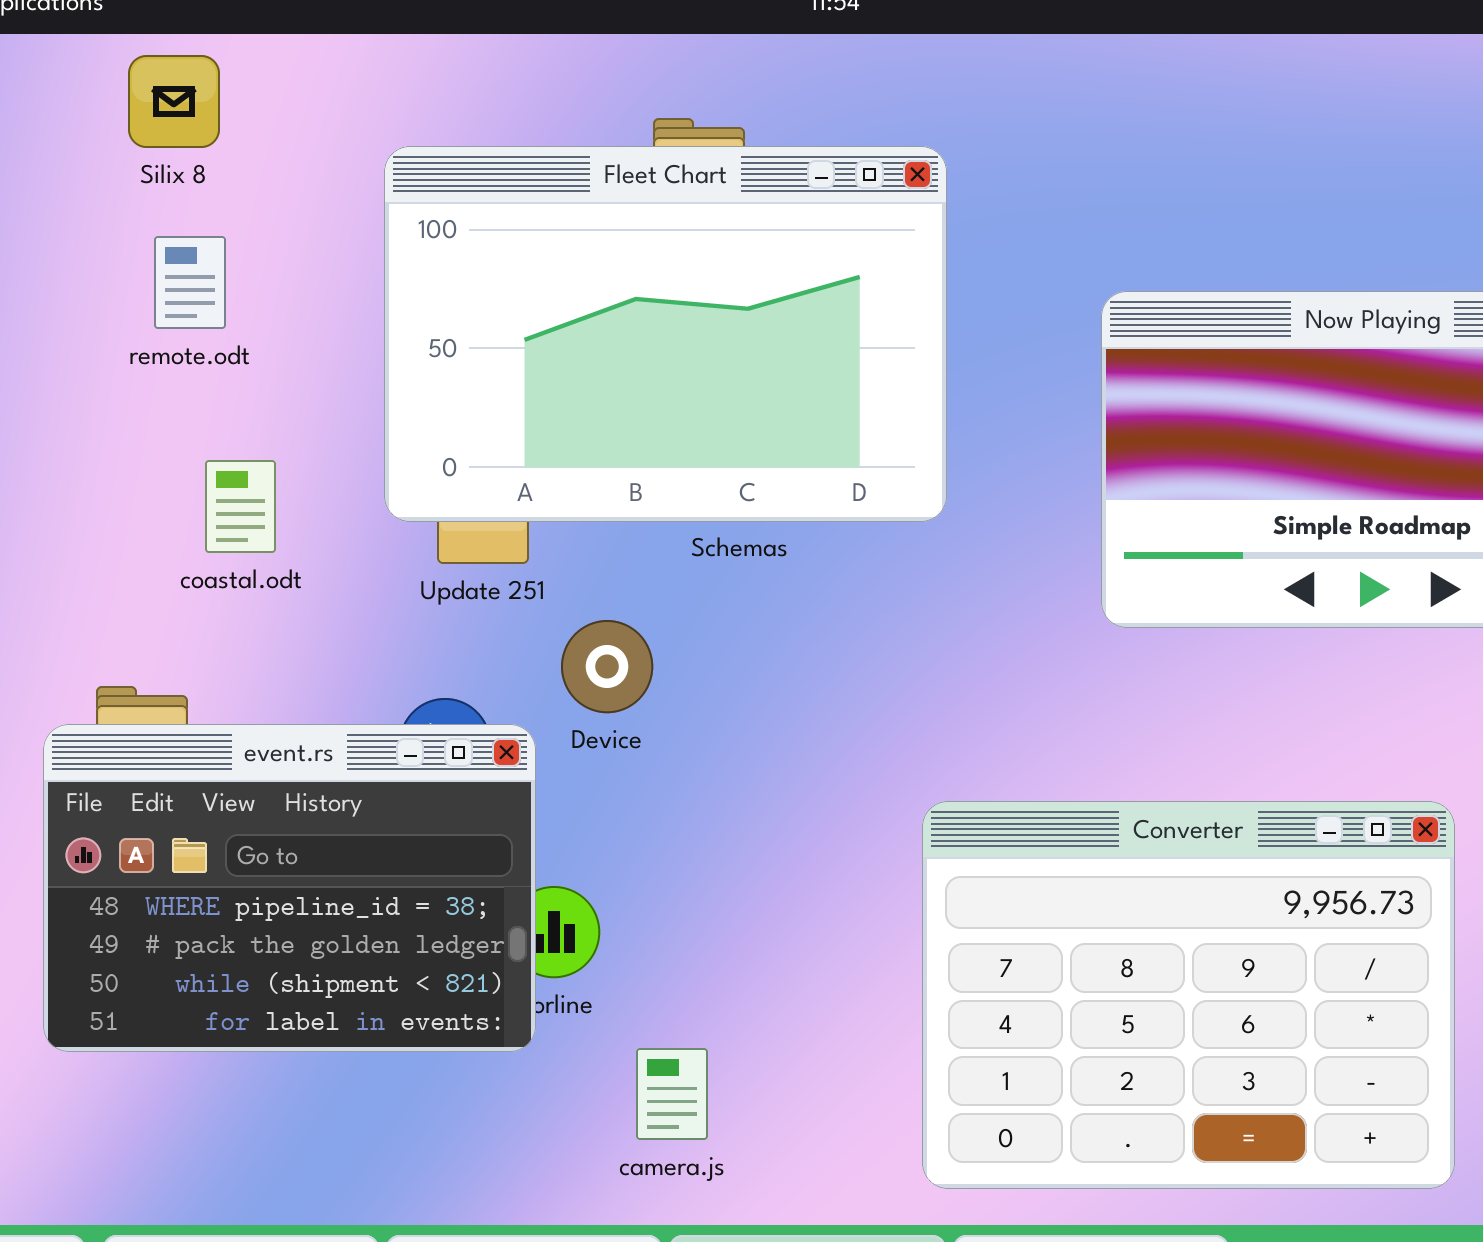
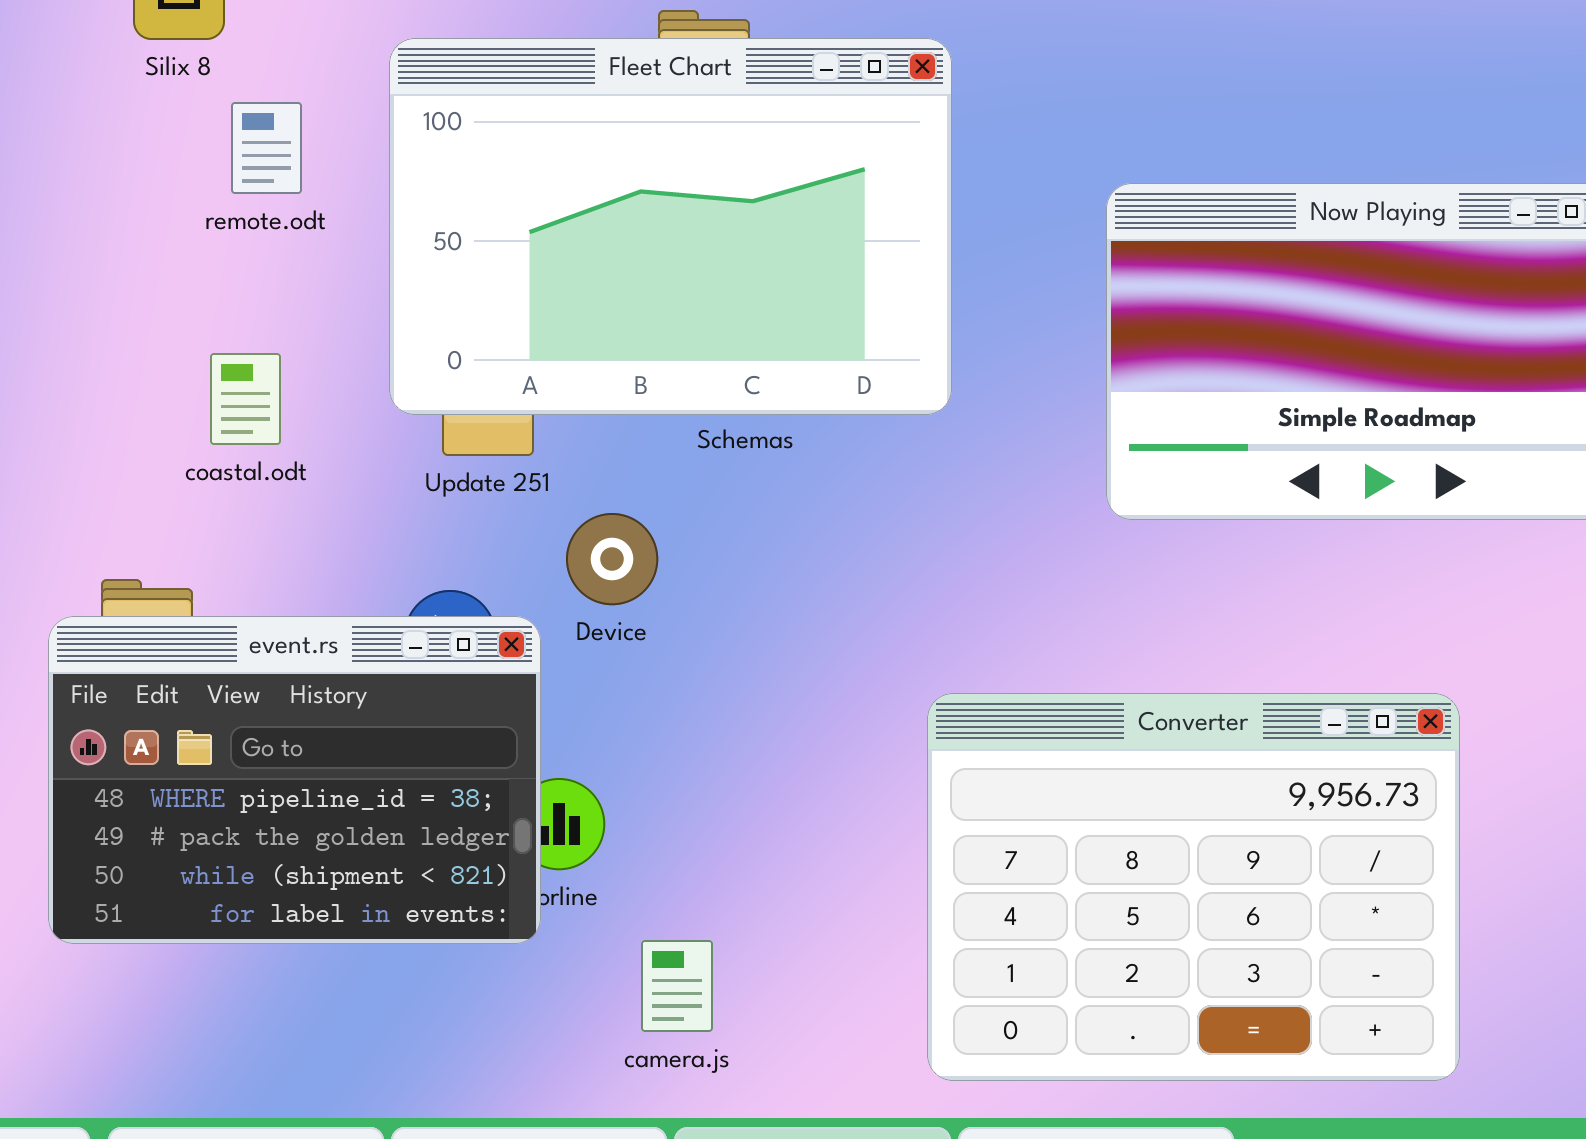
remote.odt: [154,236,226,329] -> [231,102,302,194], moved

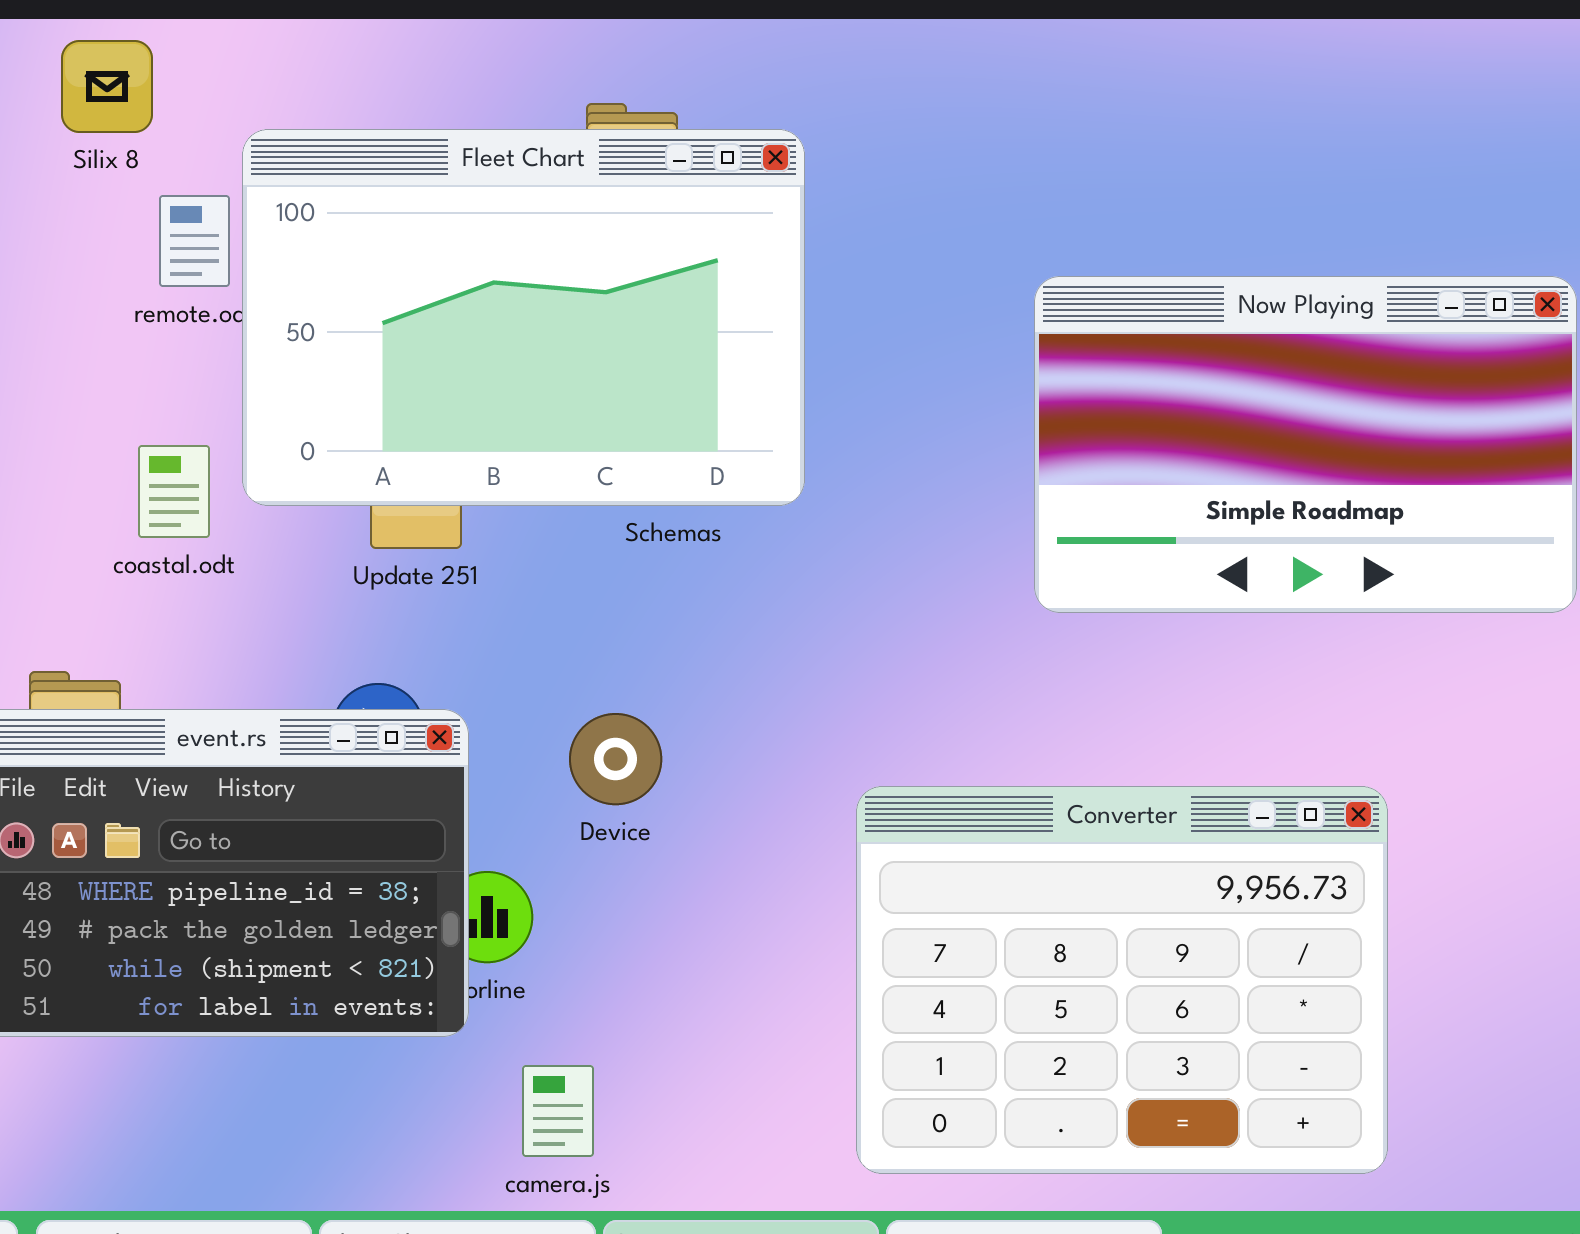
Fleet Chart: [389,38,952,415] -> [242,129,805,506], moved
Device: [566,513,658,605] -> [569,713,662,805], moved
camera.js: [641,940,713,1032] -> [522,1065,594,1157], moved

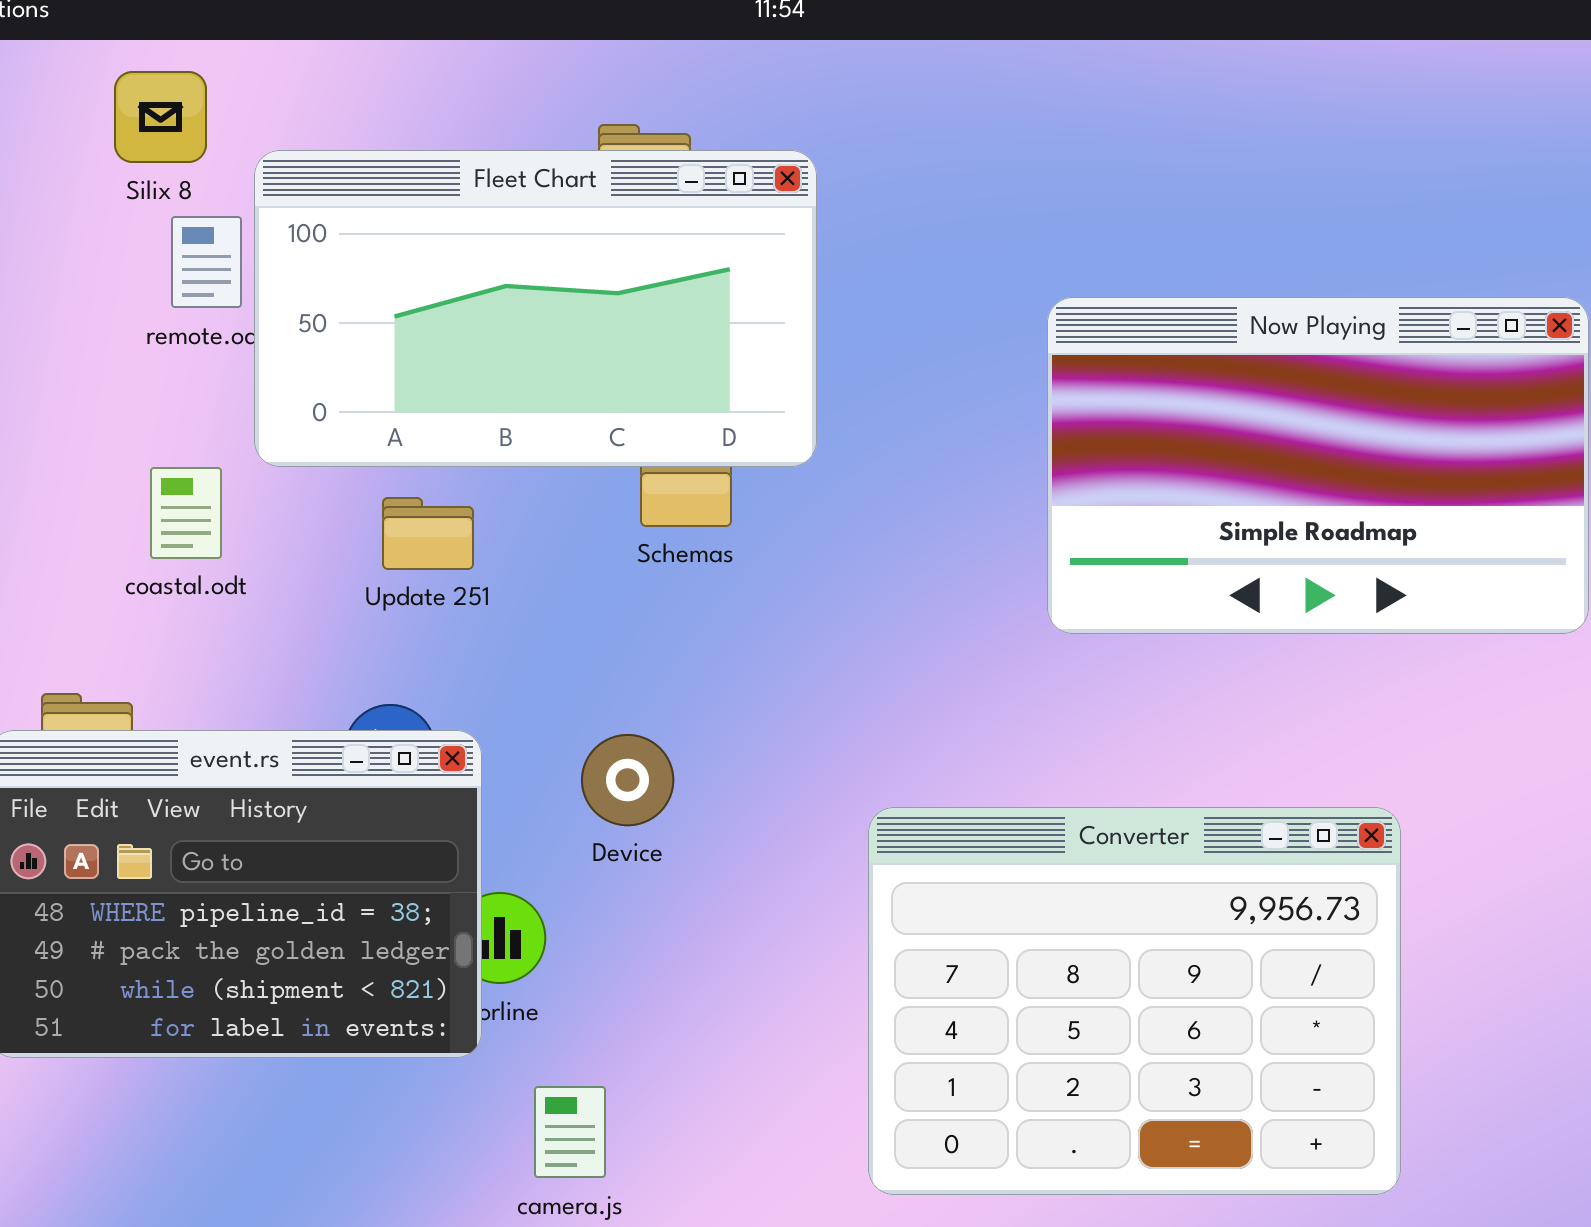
Silix 8: [61,40,153,133] -> [114,71,207,163], moved
Fleet Chart: [242,129,805,506] -> [254,150,817,467], resized

